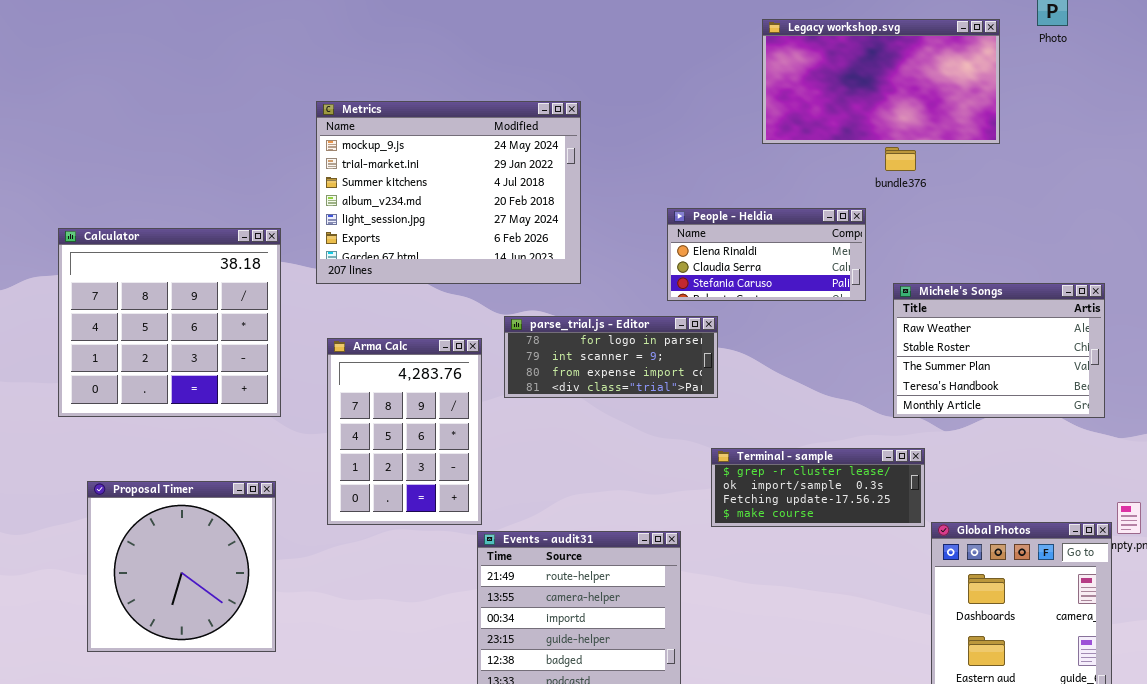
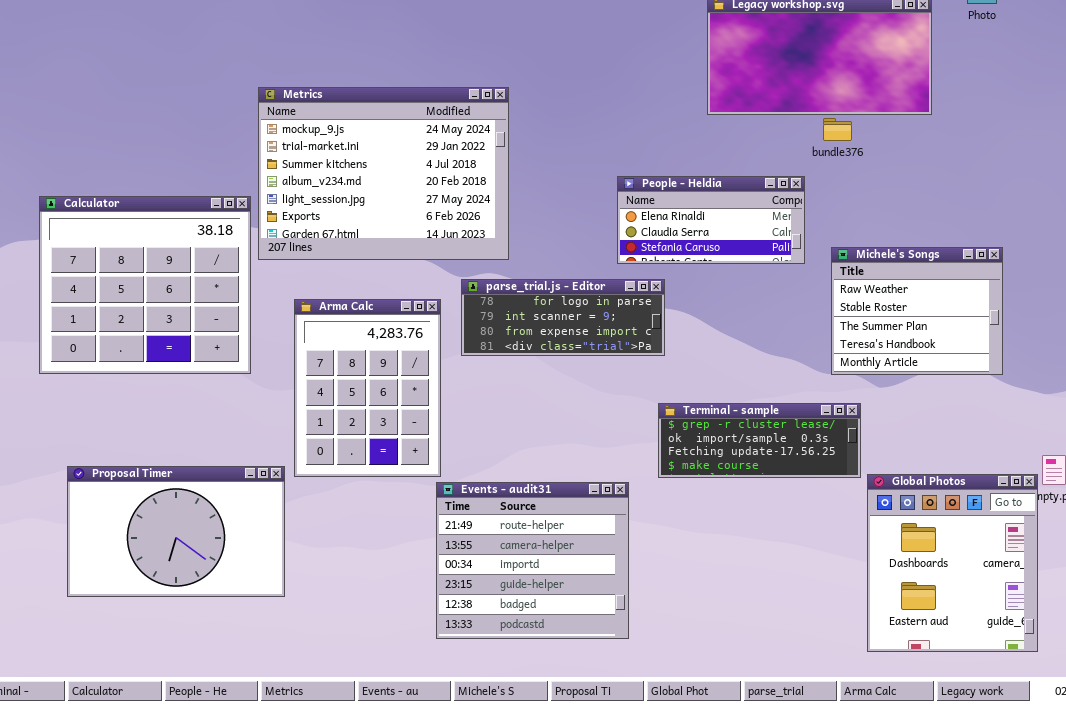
Metrics: [316,101,581,284] -> [258,87,509,260], moved
Michele's Songs: [893,283,1105,418] -> [831,247,1003,375], resized
Proposal Timer: [87,481,276,652] -> [67,466,285,597], resized

